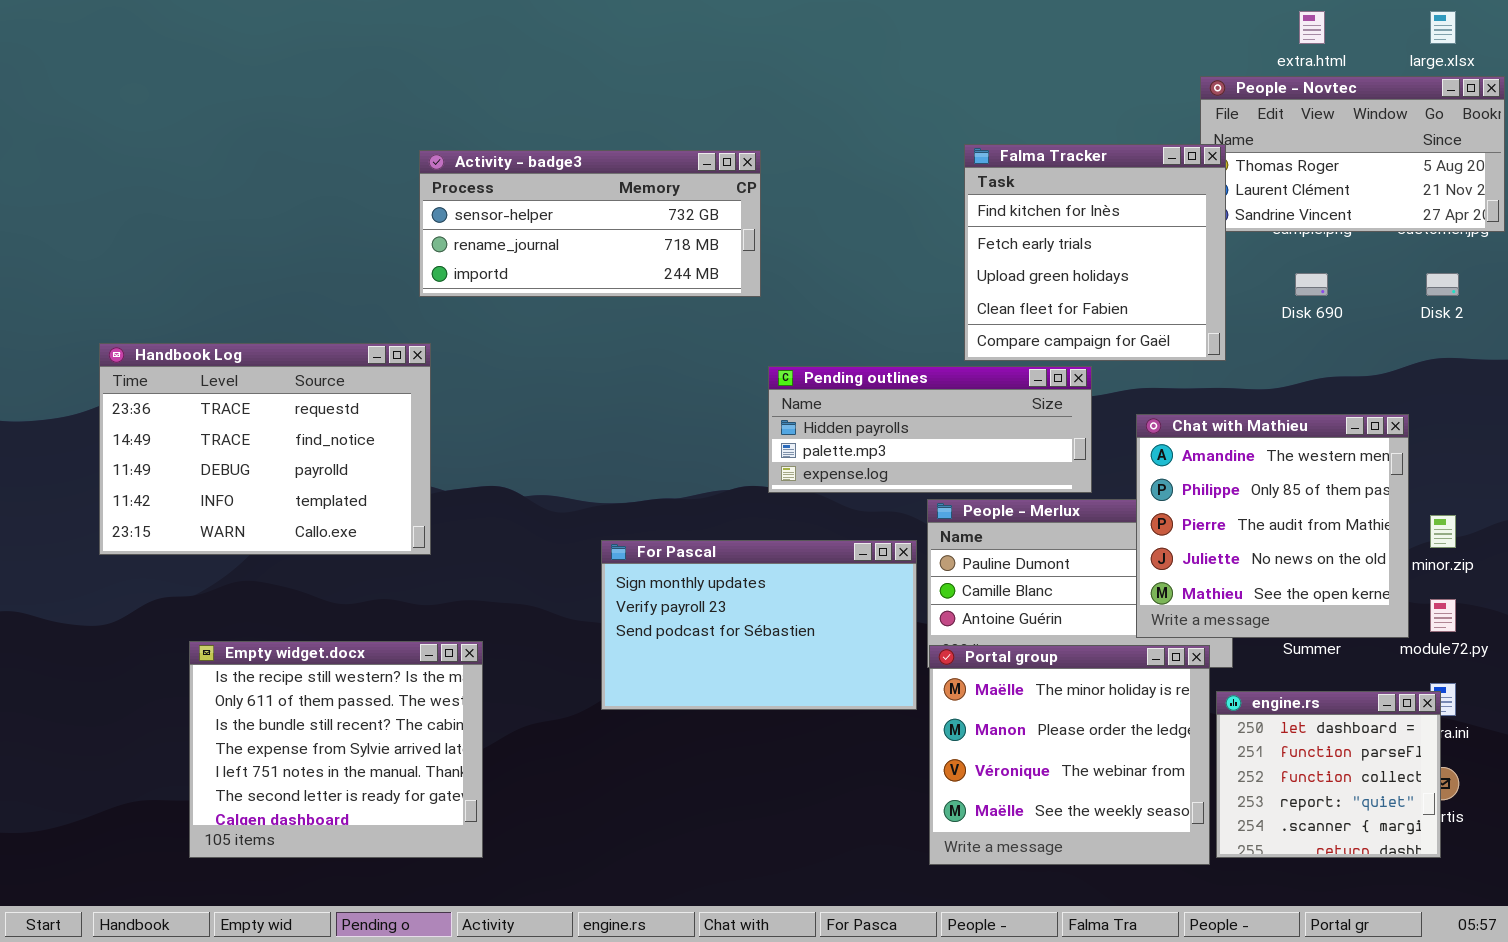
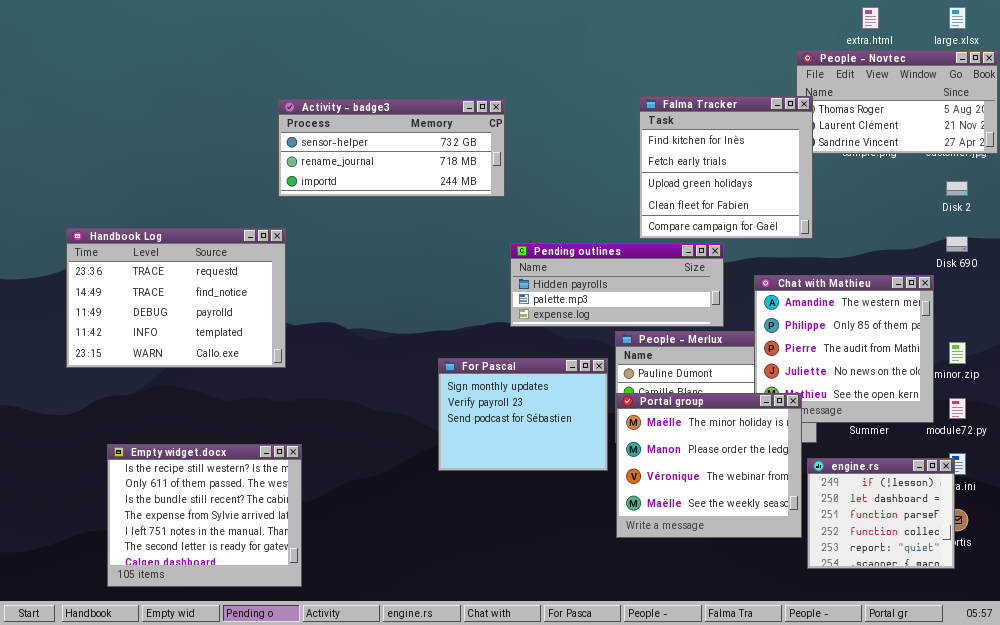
Disk 690: [1295,273,1328,296] -> [946,236,968,252], moved
For Pascal: [601,540,917,710] -> [438,358,608,471], resized
Empty widget.docx: [189,641,483,858] -> [107,444,302,587], moved
Portal group: [929,645,1210,865] -> [616,393,802,538], moved
engine.rs: [1216,691,1441,858] -> [807,458,955,569], scrolled up 1 row

